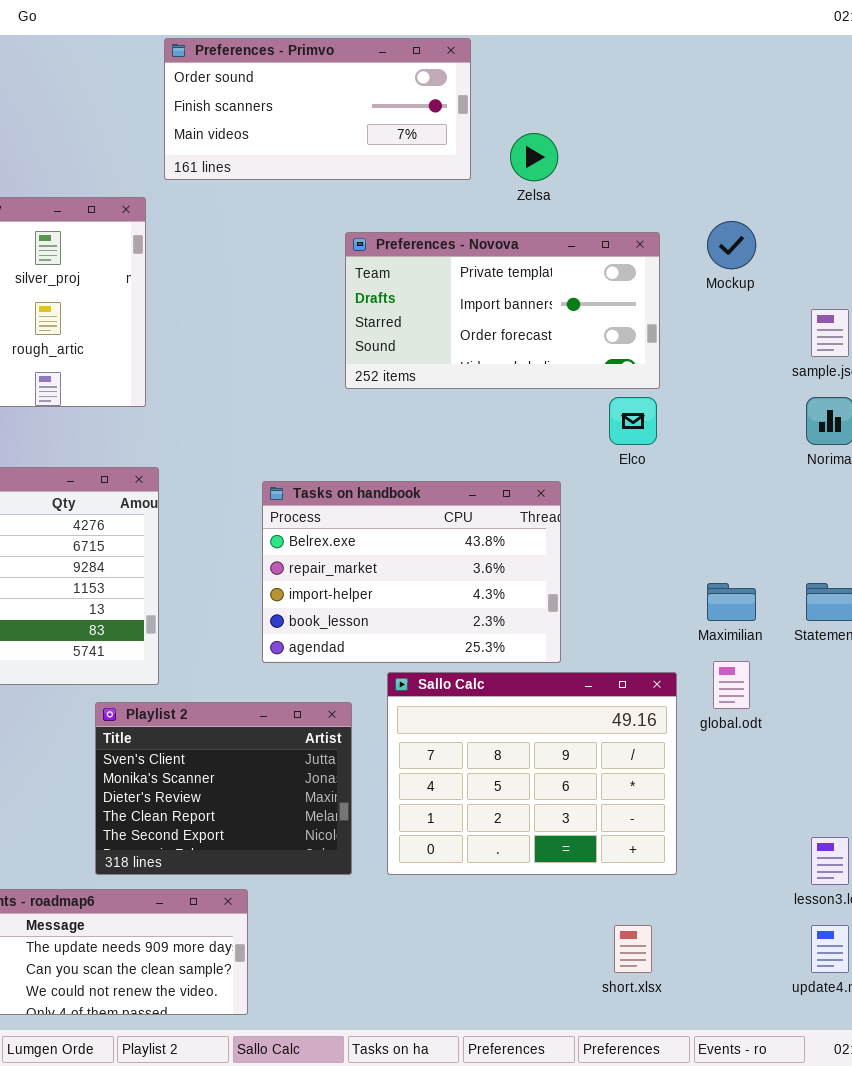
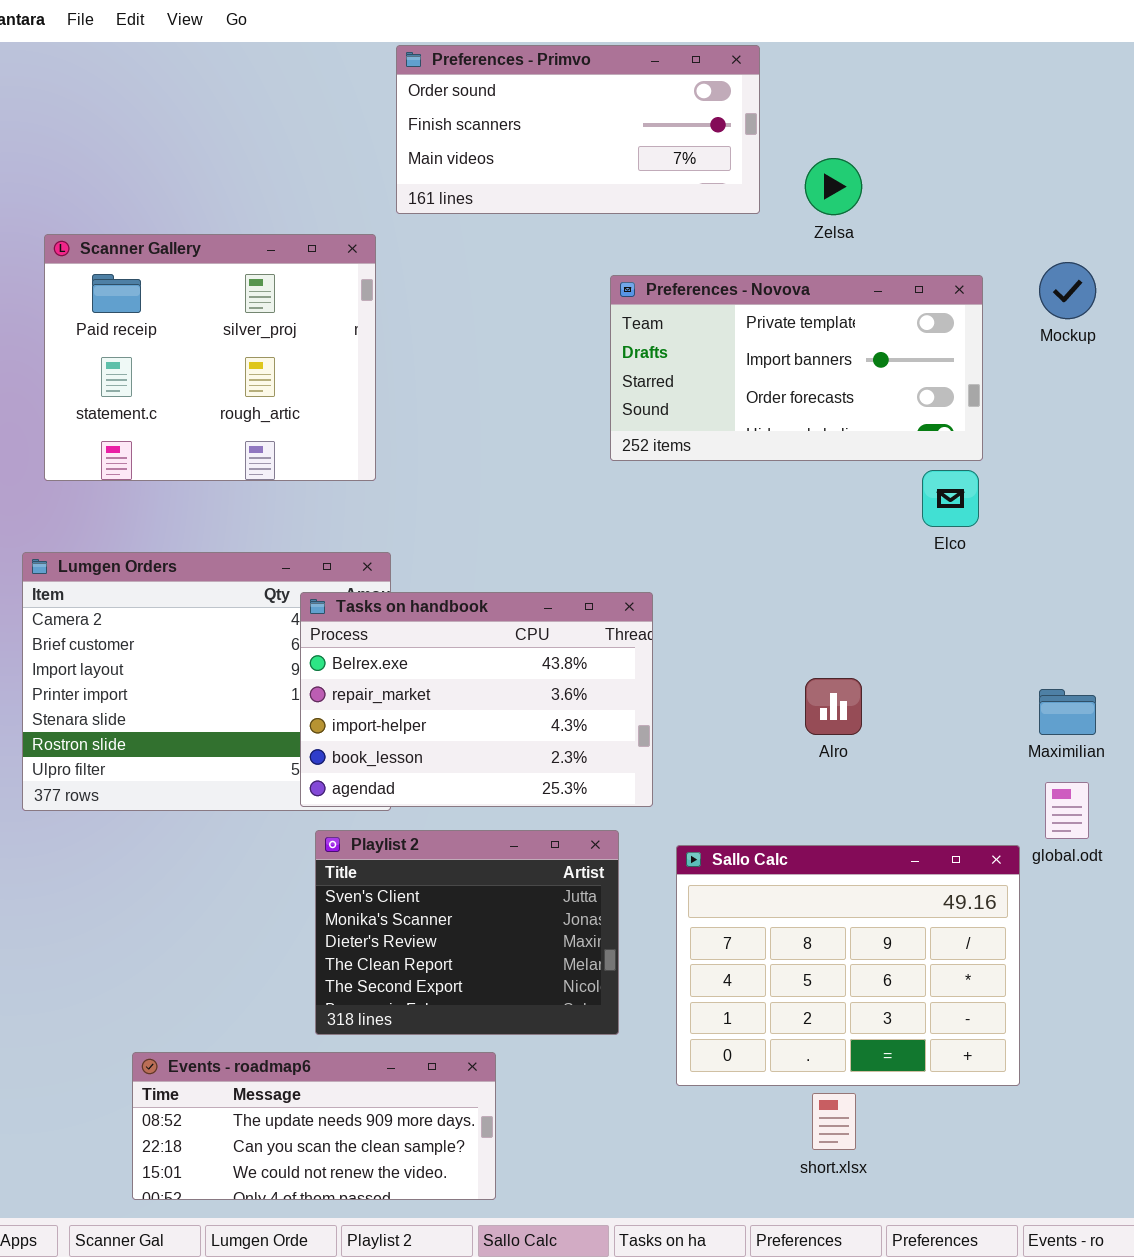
Tasks on handbook: [262,481,561,663] -> [300,592,653,807], moved
Sallo Calc: [387,672,677,875] -> [676,845,1020,1086], moved
short.xlsx: [614,925,652,973] -> [812,1093,856,1150], moved

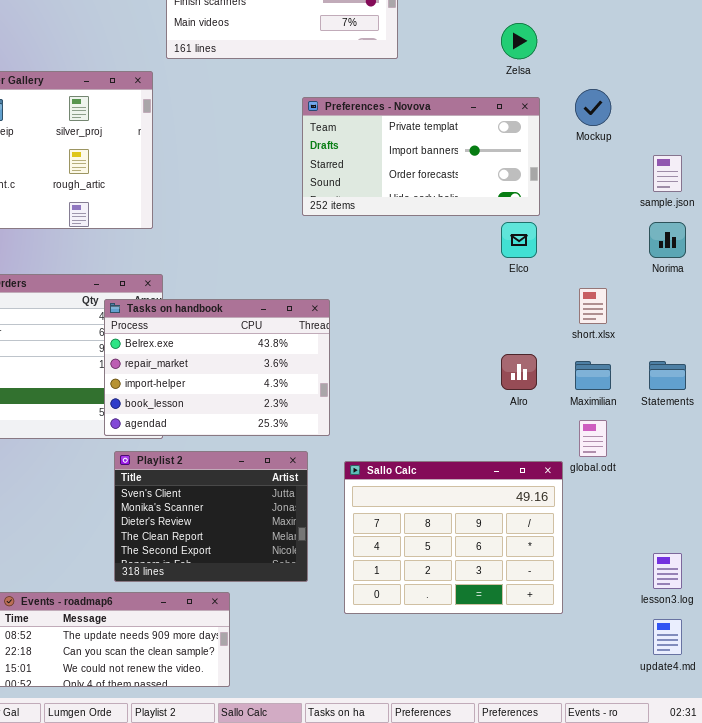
Zelsa: [805,158,862,215] -> [501,23,537,59], moved
Alro: [805,678,862,735] -> [501,354,537,390], moved
short.xlsx: [812,1093,856,1150] -> [579,288,607,324], moved

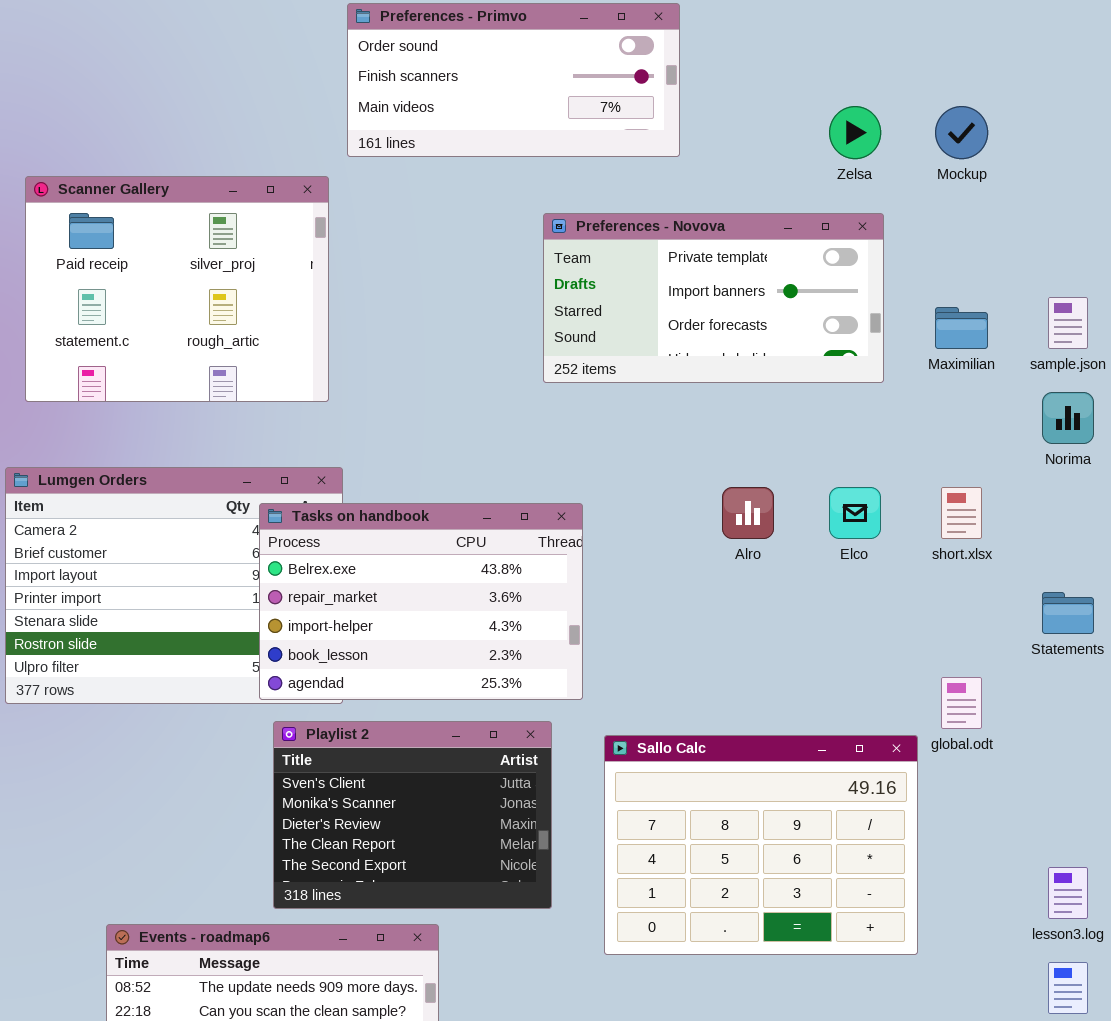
Mockup: [575,89,611,126] -> [935,106,988,159], moved
Elco: [501,222,537,258] -> [829,487,881,539], moved
Alro: [501,354,537,390] -> [722,487,774,539], moved
Maximilian: [575,361,611,390] -> [935,307,988,349], moved

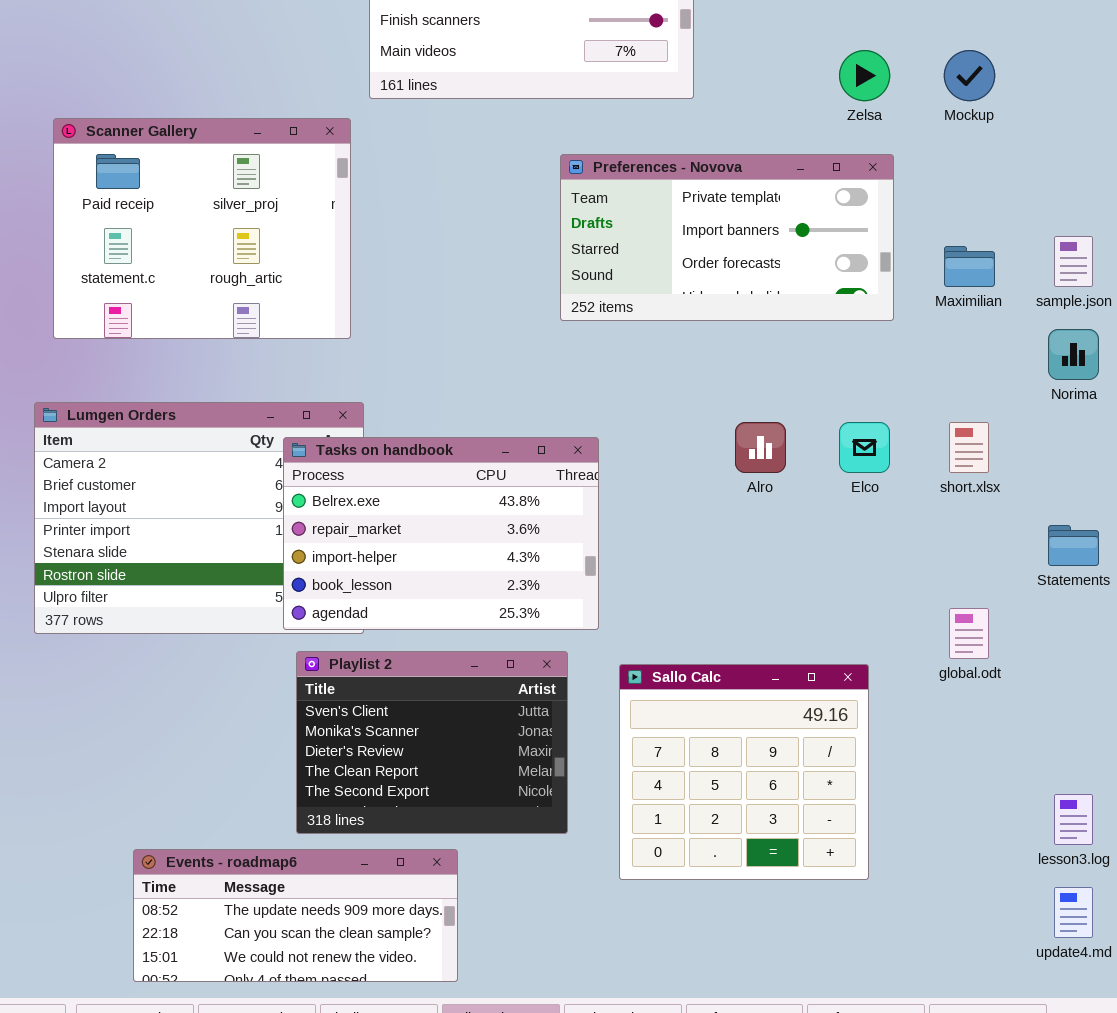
Sallo Calc: [604,735,918,955] -> [619,664,869,880], resized

